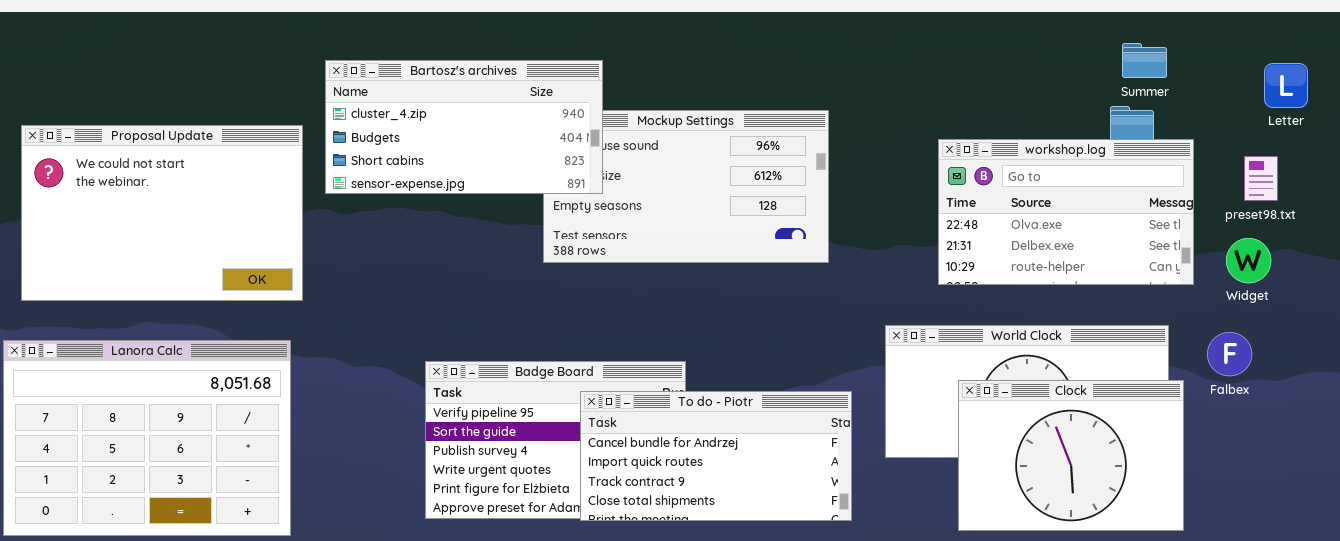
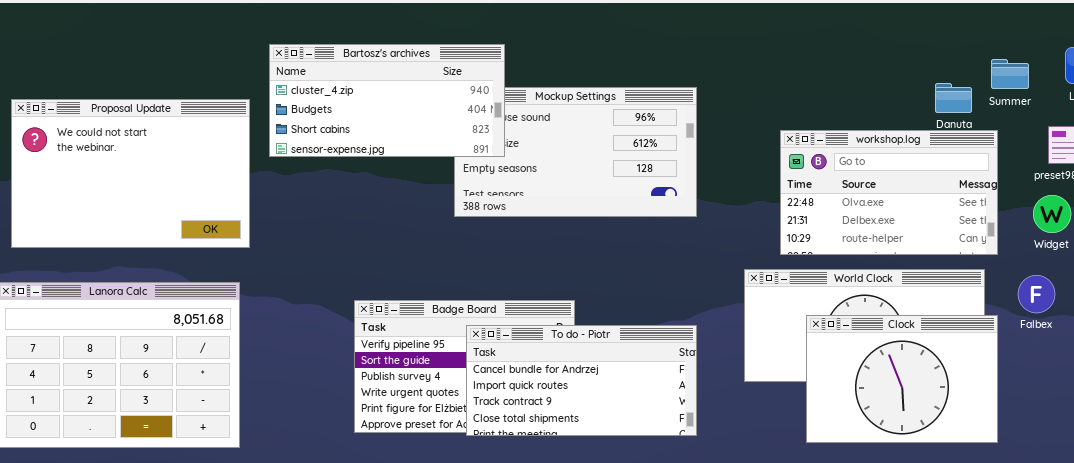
Summer: [1122,43,1167,78] -> [991,59,1029,89], moved
workshop.log: [938,139,1194,285] -> [780,130,998,255], moved
To do - Piotr: [580,391,852,521] -> [466,325,697,436], moved

